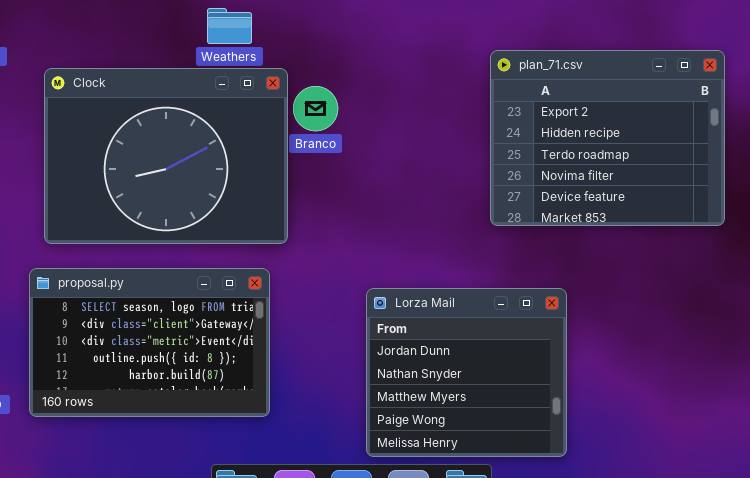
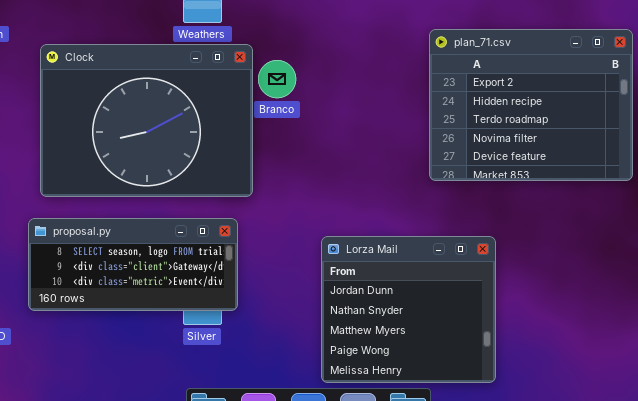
proposal.py: [29,268,270,417] -> [28,218,238,311], resized

